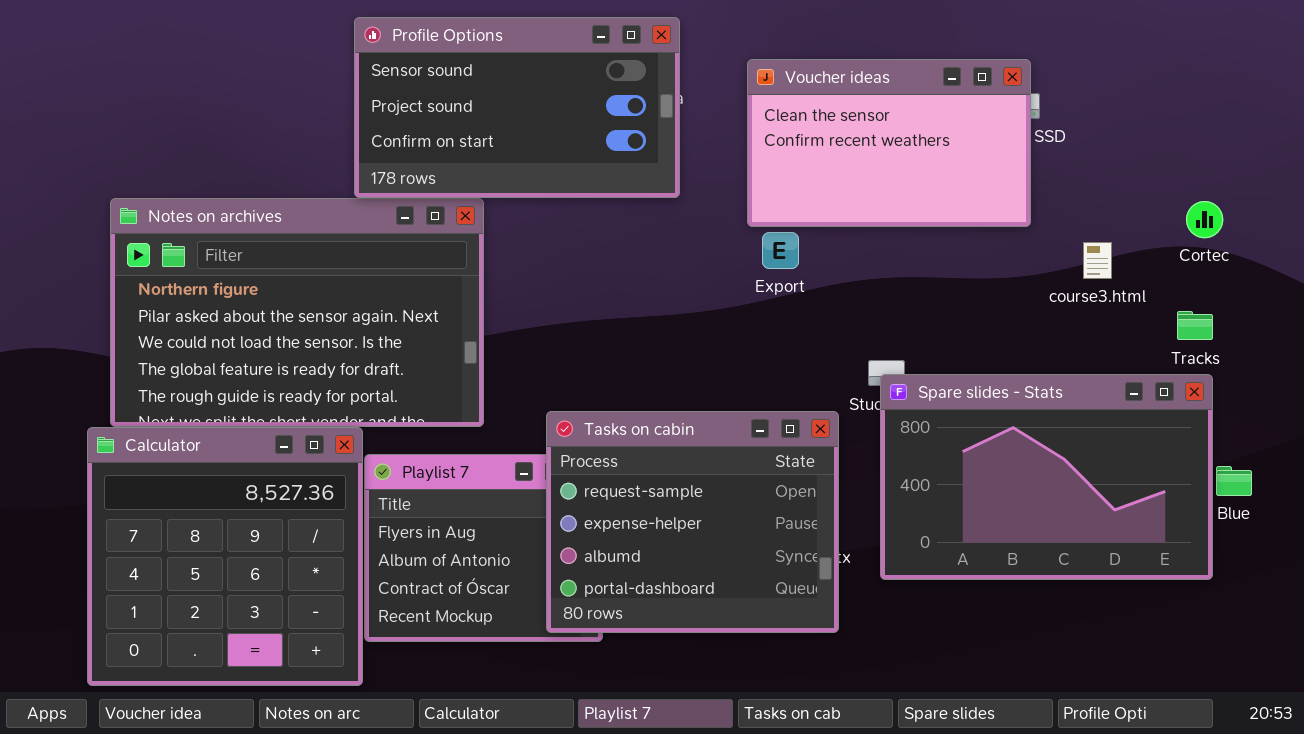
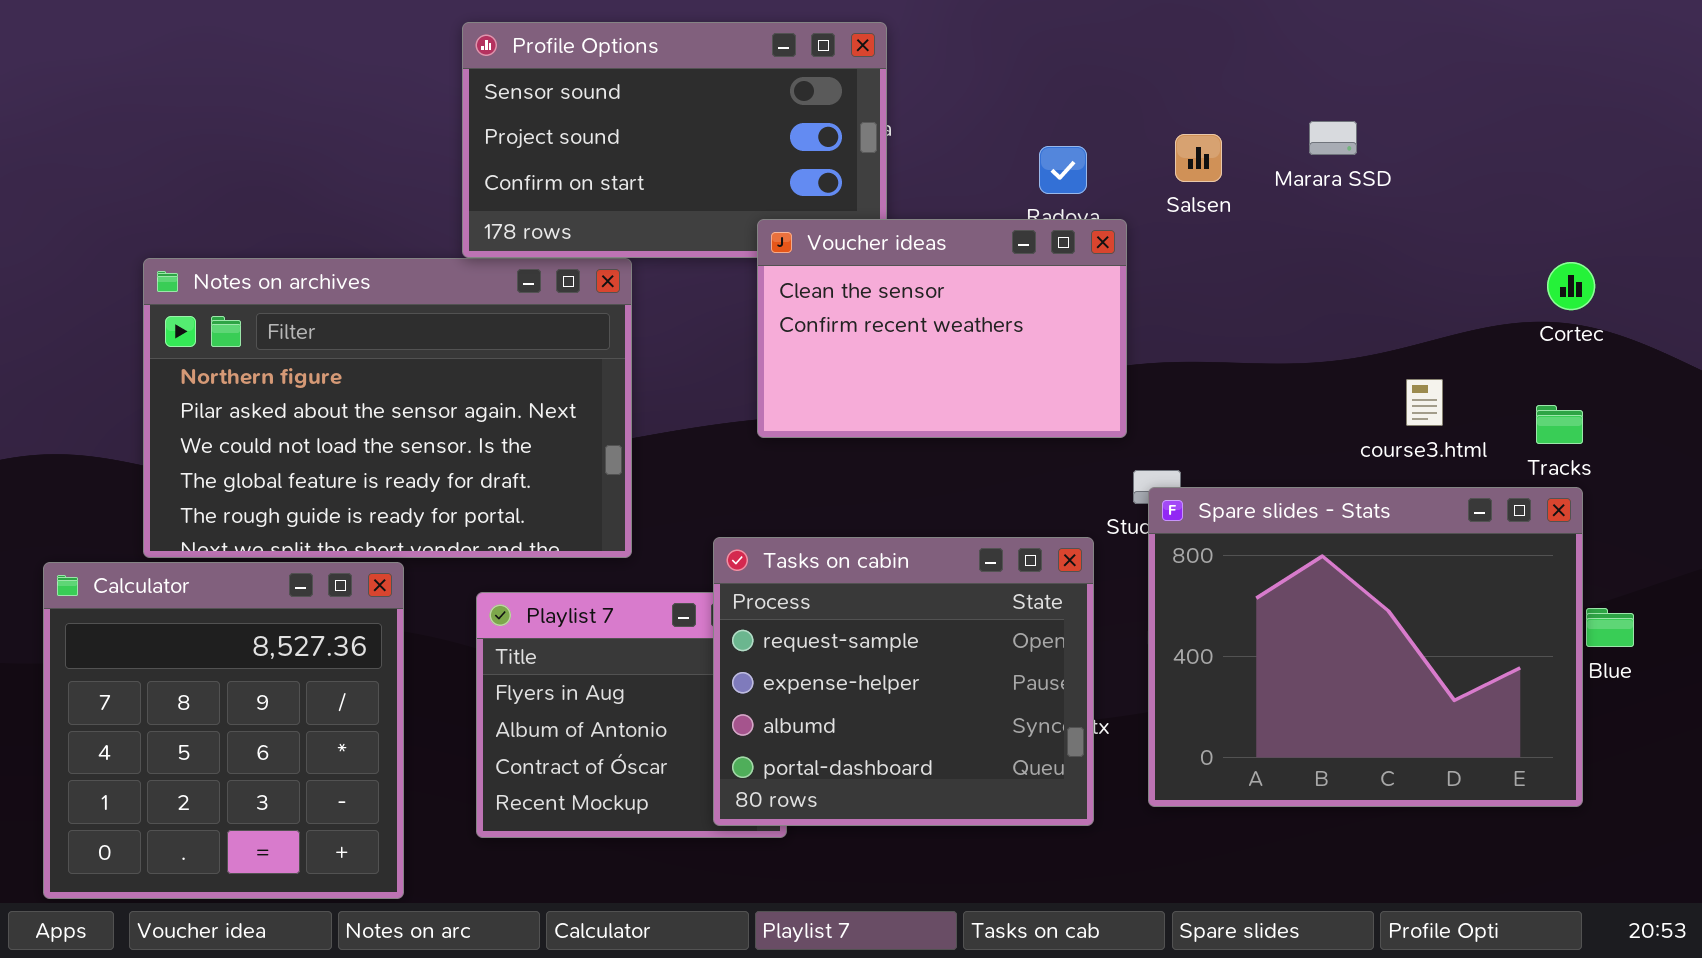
Voucher ideas: [747,59,1031,227] -> [757,219,1127,438], moved
course3.html: [1083,242,1112,279] -> [1406,379,1443,426], moved
Spare slides - Stats: [880,374,1213,580] -> [1148,487,1583,807], resized
Calculator: [87,427,363,686] -> [43,562,404,899], moved

